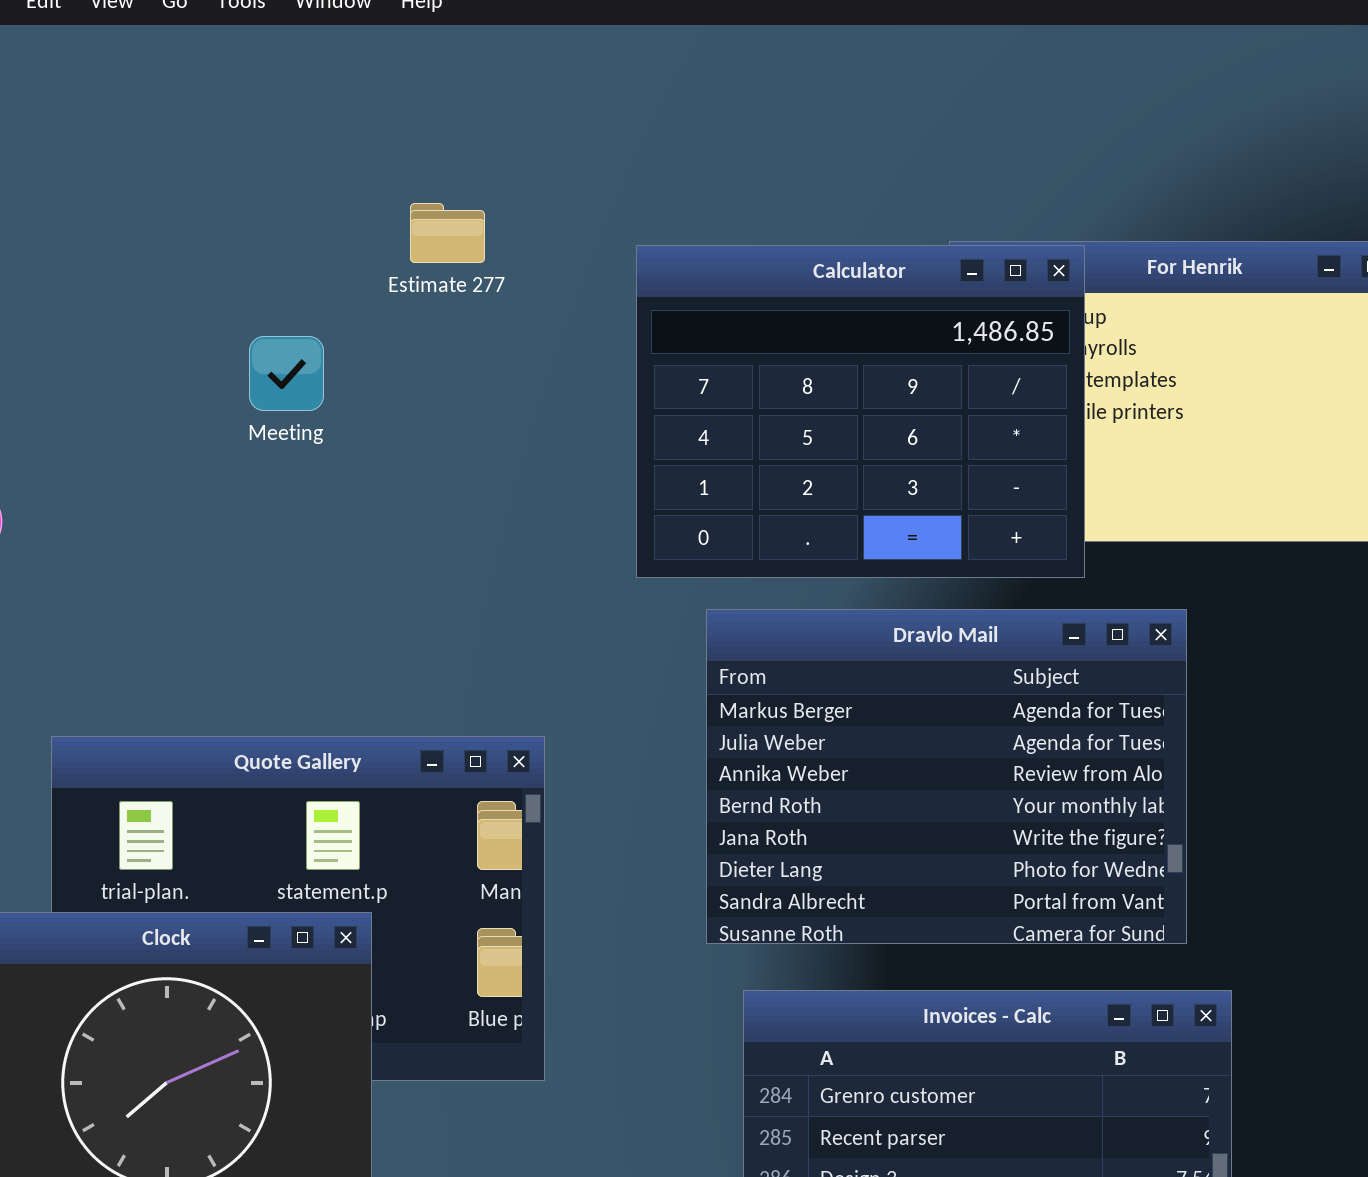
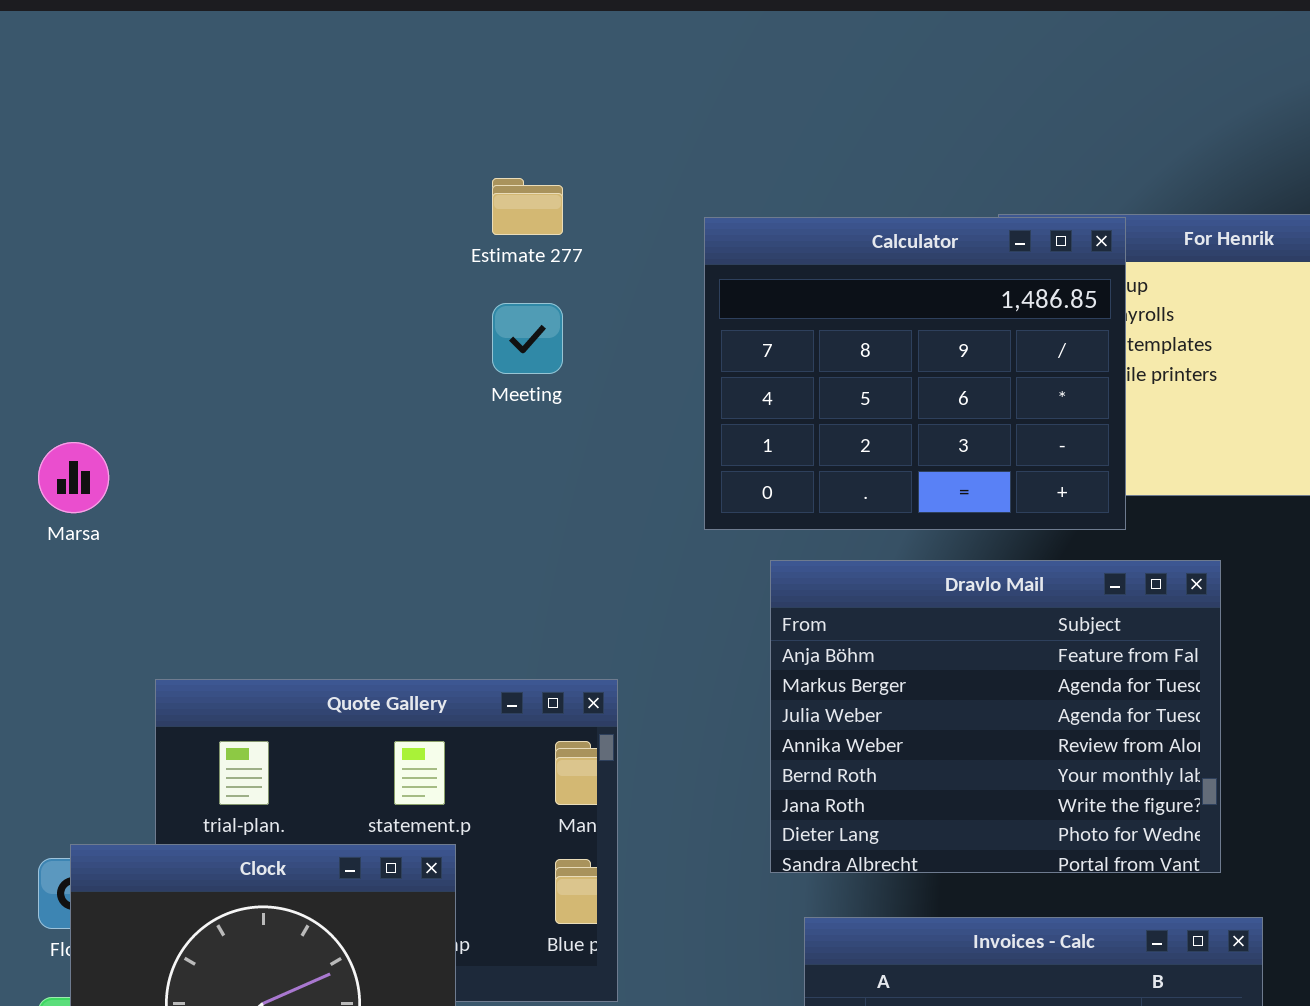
Meeting: [249,336,324,411] -> [492,303,563,374], moved
Dravlo Mail: [706,609,1187,944] -> [770,560,1221,873], scrolled up 1 row

